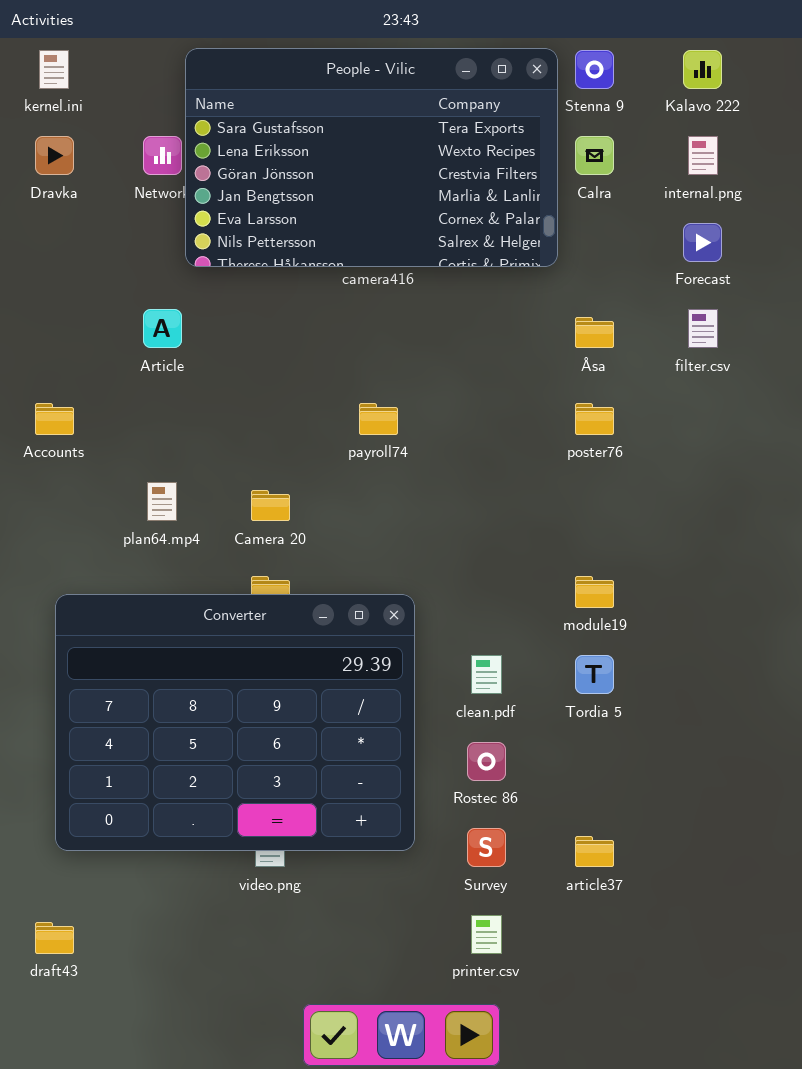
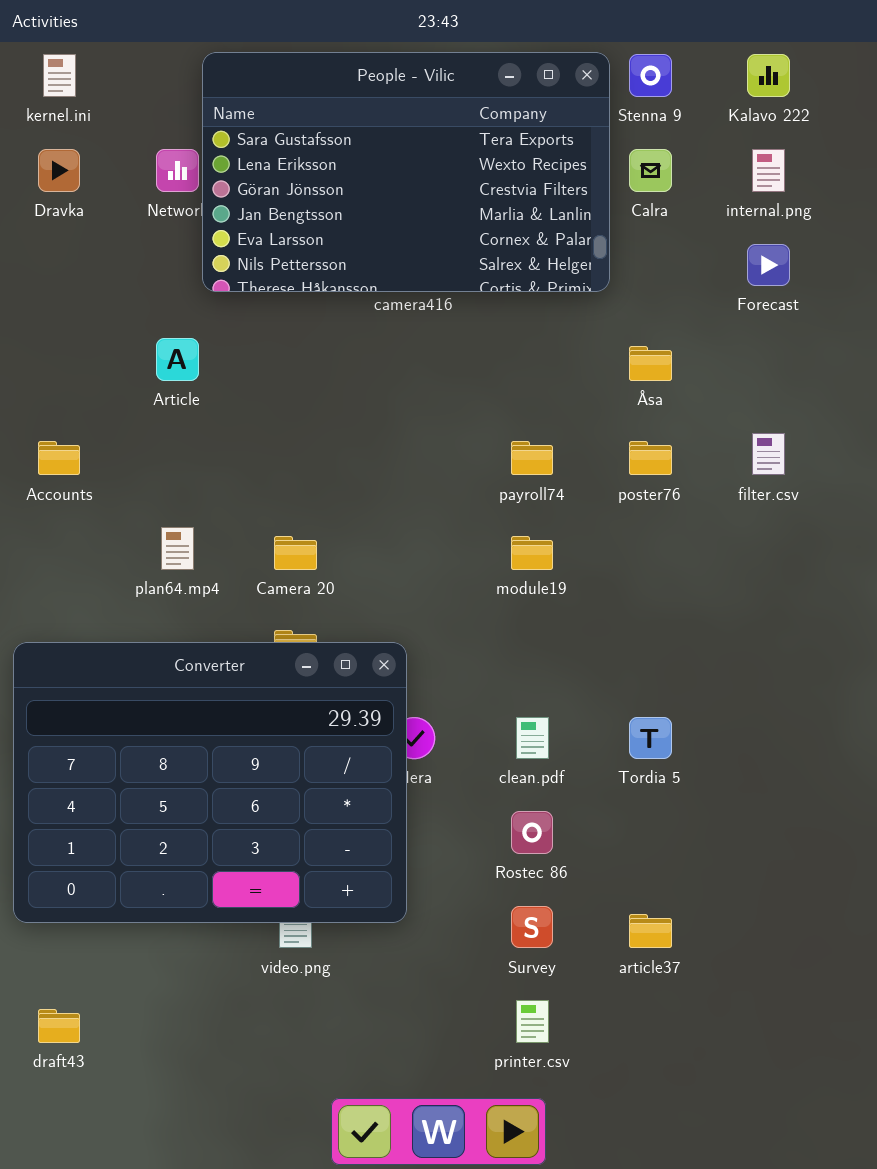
filter.csv: [688,309,718,348] -> [752,433,785,475], moved
payroll74: [359,403,398,435] -> [511,441,553,475], moved
module19: [575,576,614,608] -> [511,536,553,570], moved
Converter: [55,594,415,851] -> [13,642,407,923], moved

